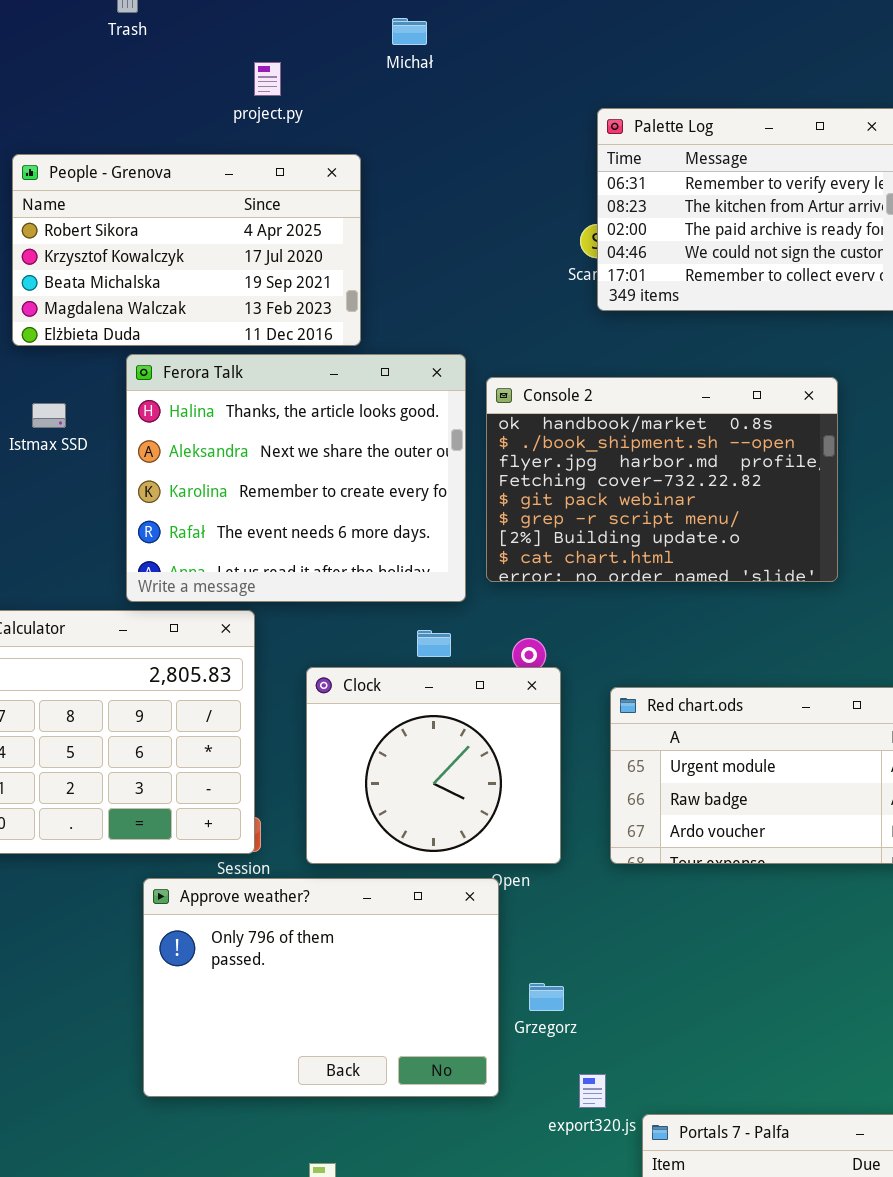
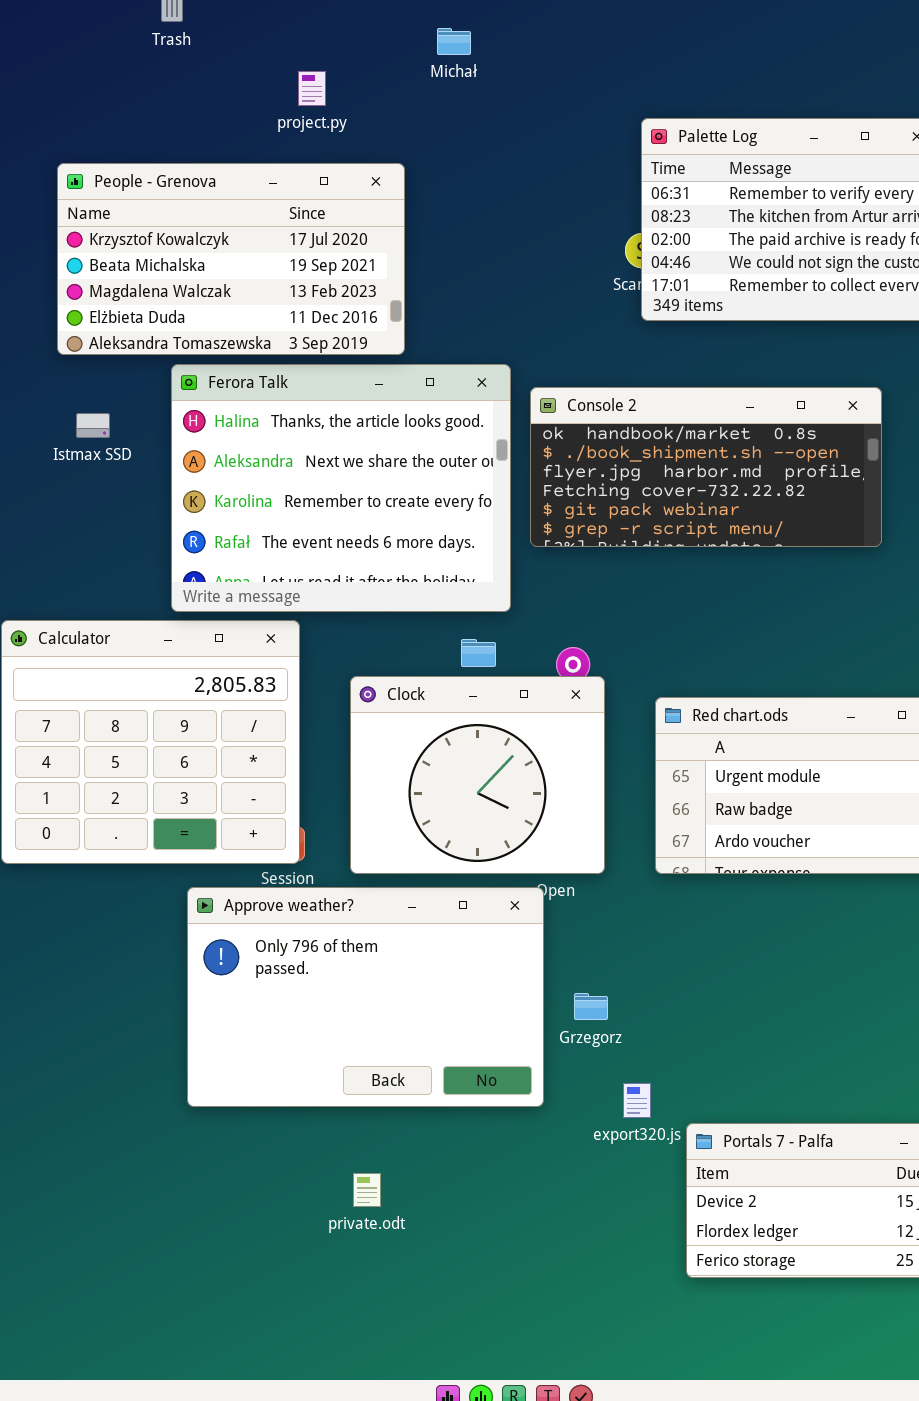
People - Grenova: [12,154,361,346] -> [57,163,405,355], scrolled down 1 row
Console 2: [486,377,838,582] -> [530,387,882,547], resized

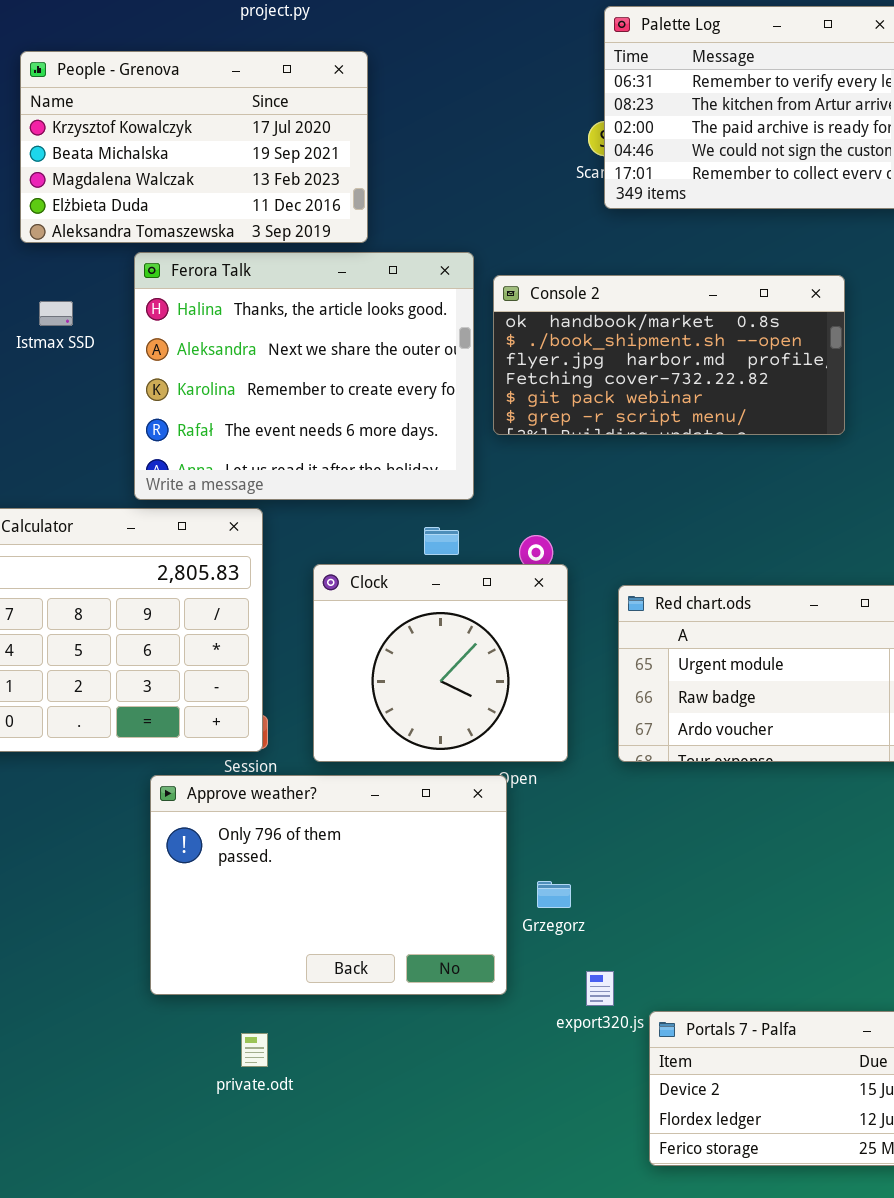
private.odt: [353,1173,381,1207] -> [241,1033,268,1067], moved

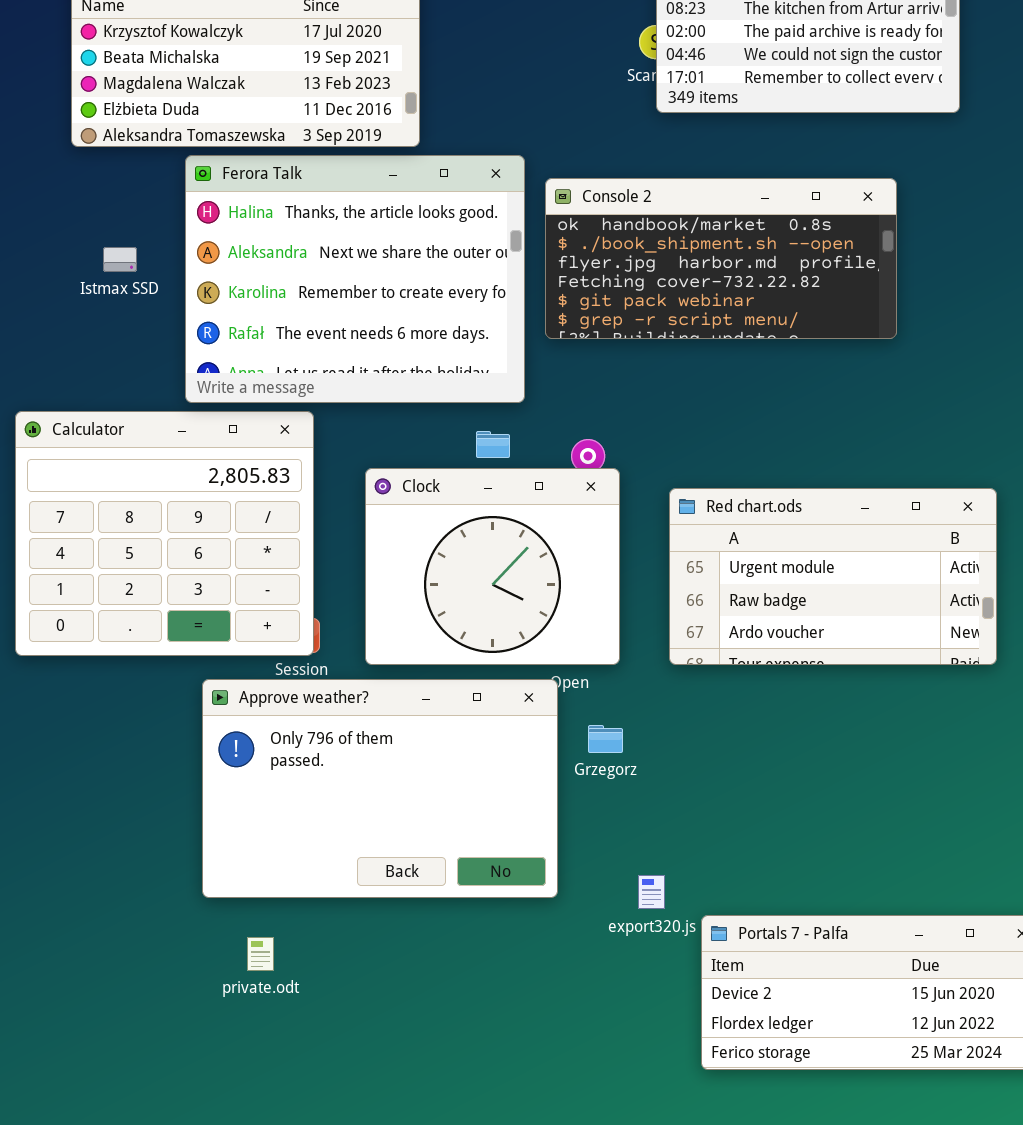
Istmax SSD: [39,301,73,326] -> [103,247,137,272], moved
Grzegorz: [537,881,571,908] -> [588,725,623,753], moved
private.odt: [241,1033,268,1067] -> [247,937,274,971], moved

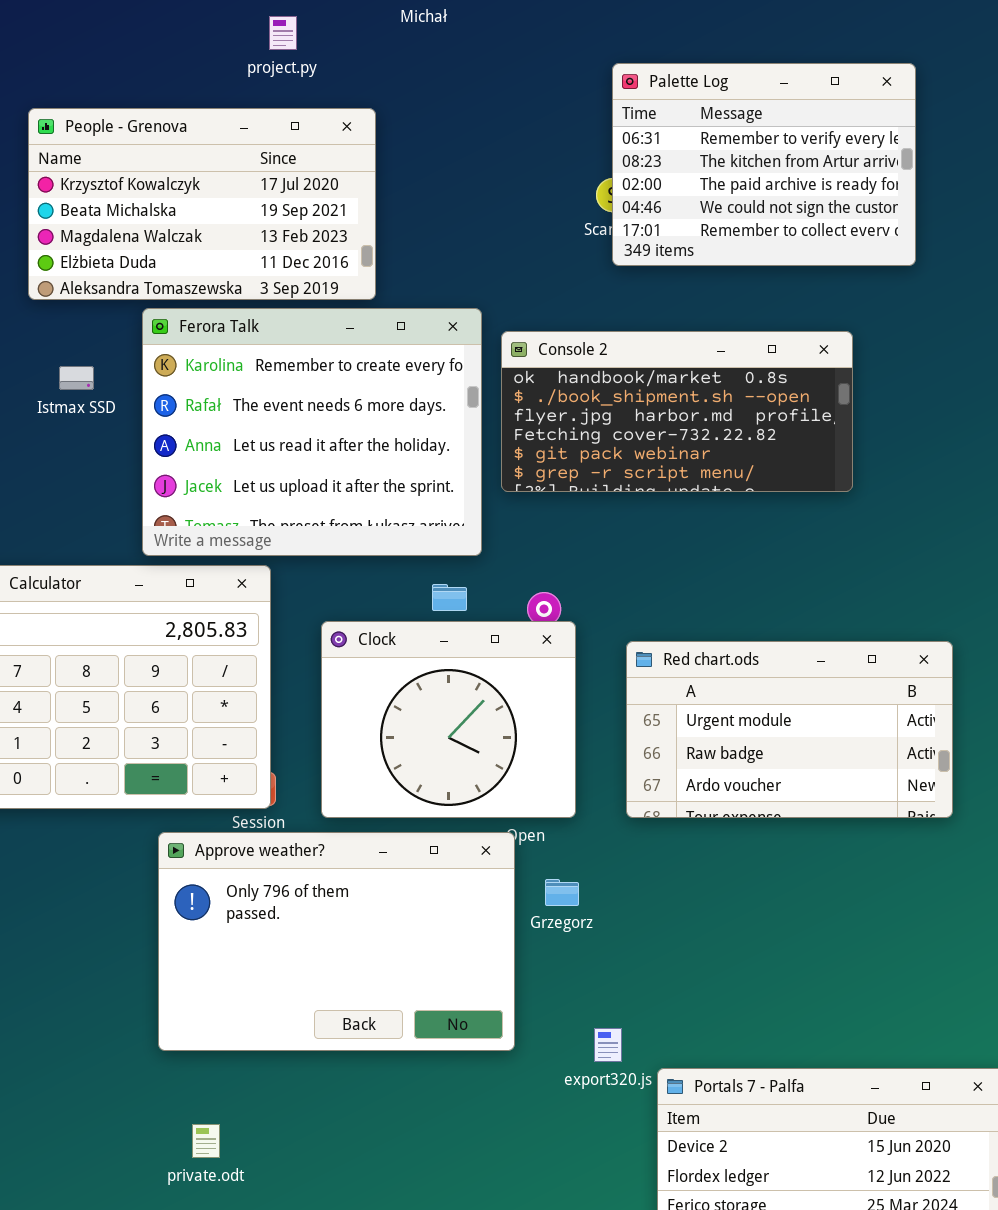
Ferora Talk: [185,155,525,403] -> [142,308,482,556], scrolled down 2 rows
Istmax SSD: [103,247,137,272] -> [59,366,94,390], moved
private.odt: [247,937,274,971] -> [192,1124,220,1158], moved

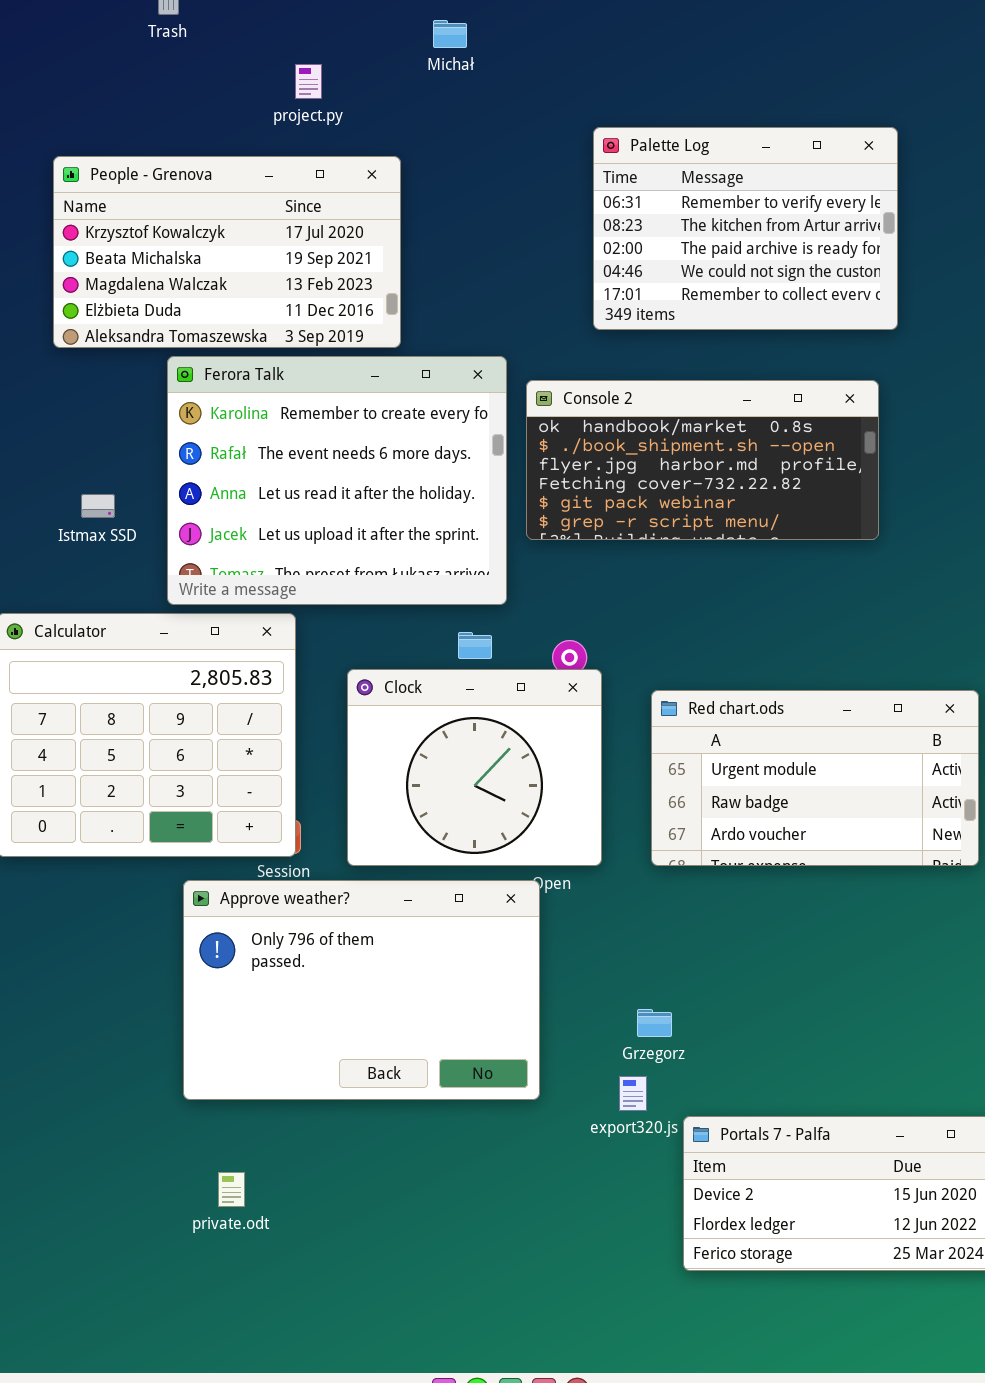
Palette Log: [612,63,916,266] -> [593,127,898,330], moved
Istmax SSD: [59,366,94,390] -> [81,494,115,518], moved
Grzegorz: [545,879,579,906] -> [637,1009,672,1037], moved

